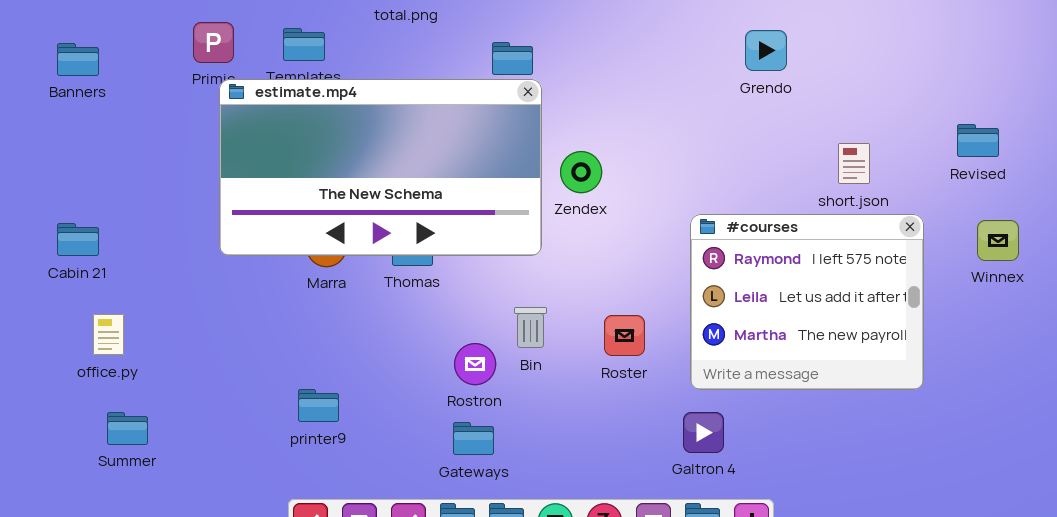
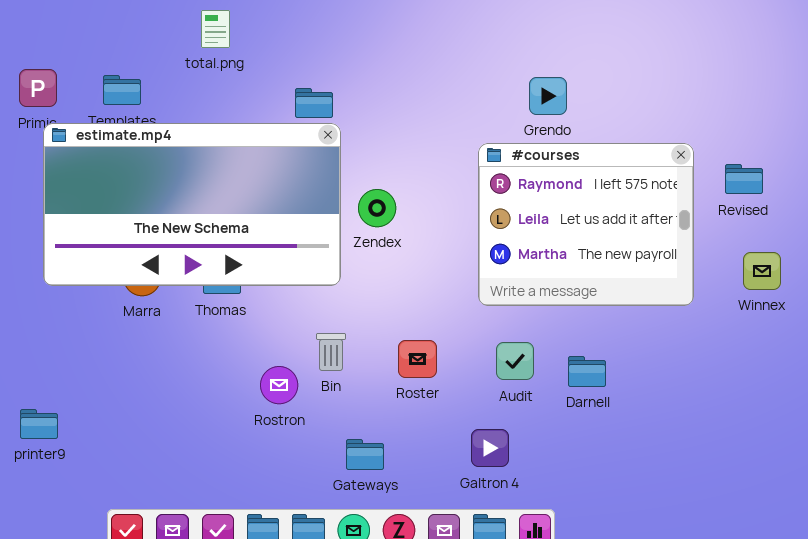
#courses: [690,214,924,390] -> [478,143,694,306], moved
printer9: [298,389,339,422] -> [20,409,58,439], moved
Gateways: [453,422,494,455] -> [346,439,384,470], moved

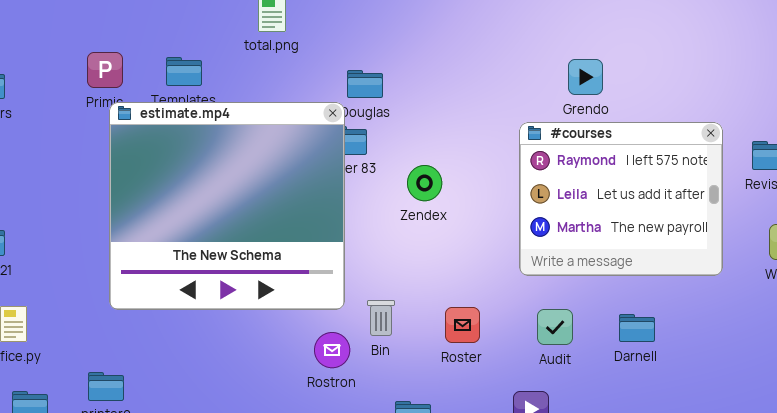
estimate.mp4: [43,123,341,286] -> [109,102,345,310], resized
Darnell: [568,356,606,387] -> [619,314,655,342], moved

